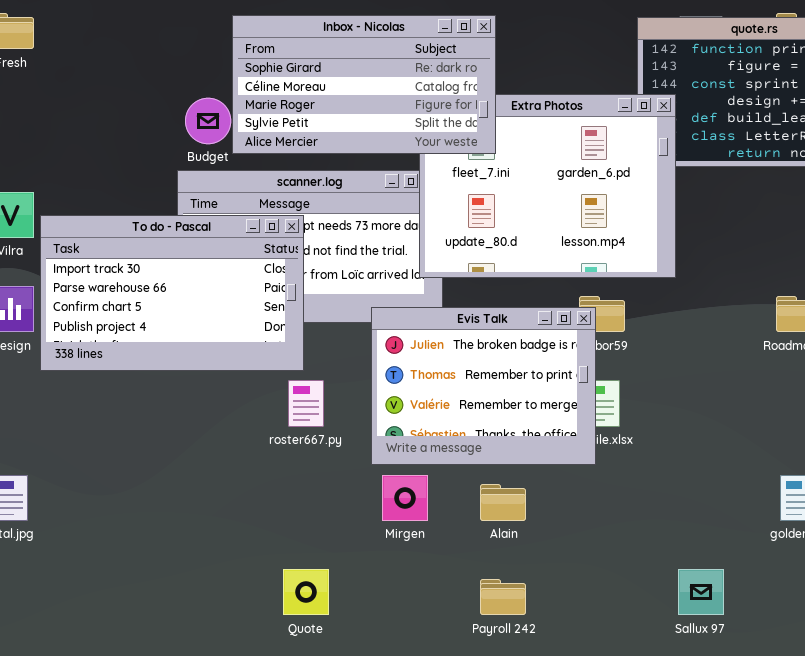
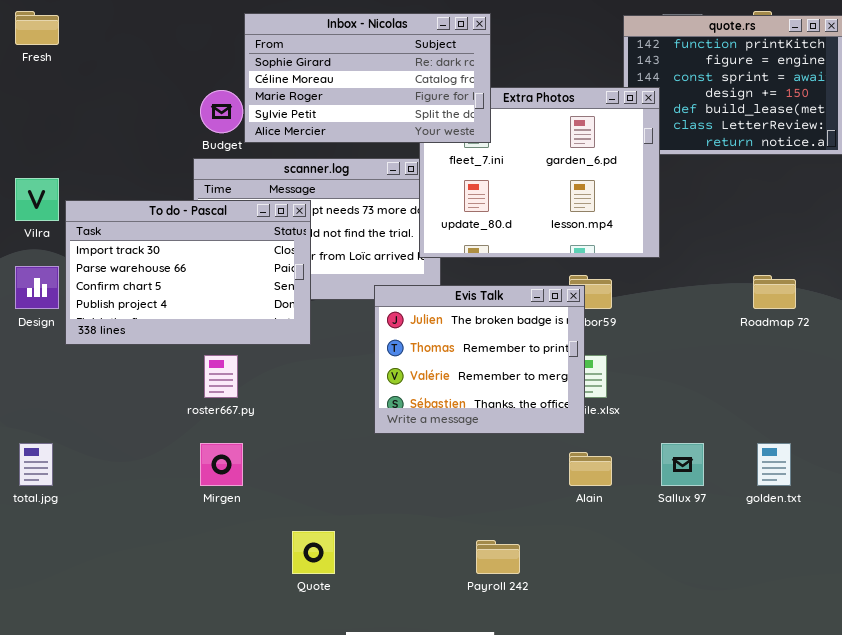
roster667.py: [288,380,324,427] -> [204,355,238,398], moved
Mirgen: [382,475,428,521] -> [200,443,243,486], moved
Alain: [480,484,526,521] -> [569,452,612,486], moved
Sallux 97: [678,569,724,615] -> [661,443,704,486], moved

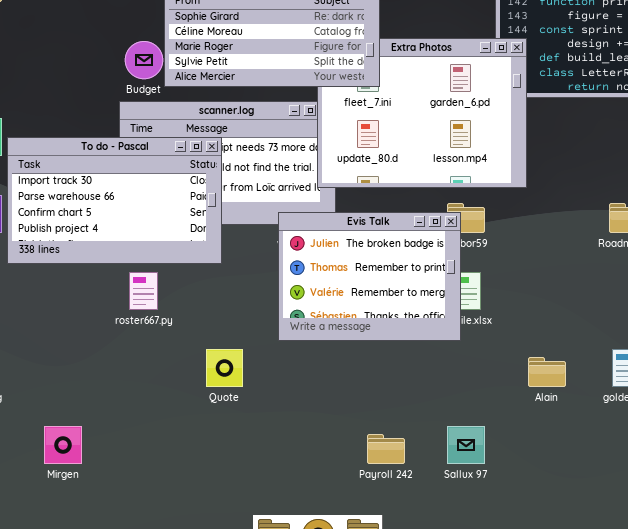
Mirgen: [200,443,243,486] -> [44,426,82,464], moved
Sallux 97: [661,443,704,486] -> [447,426,485,464], moved
Alain: [569,452,612,486] -> [528,357,566,387], moved
Quote: [292,531,335,574] -> [206,349,243,387], moved

